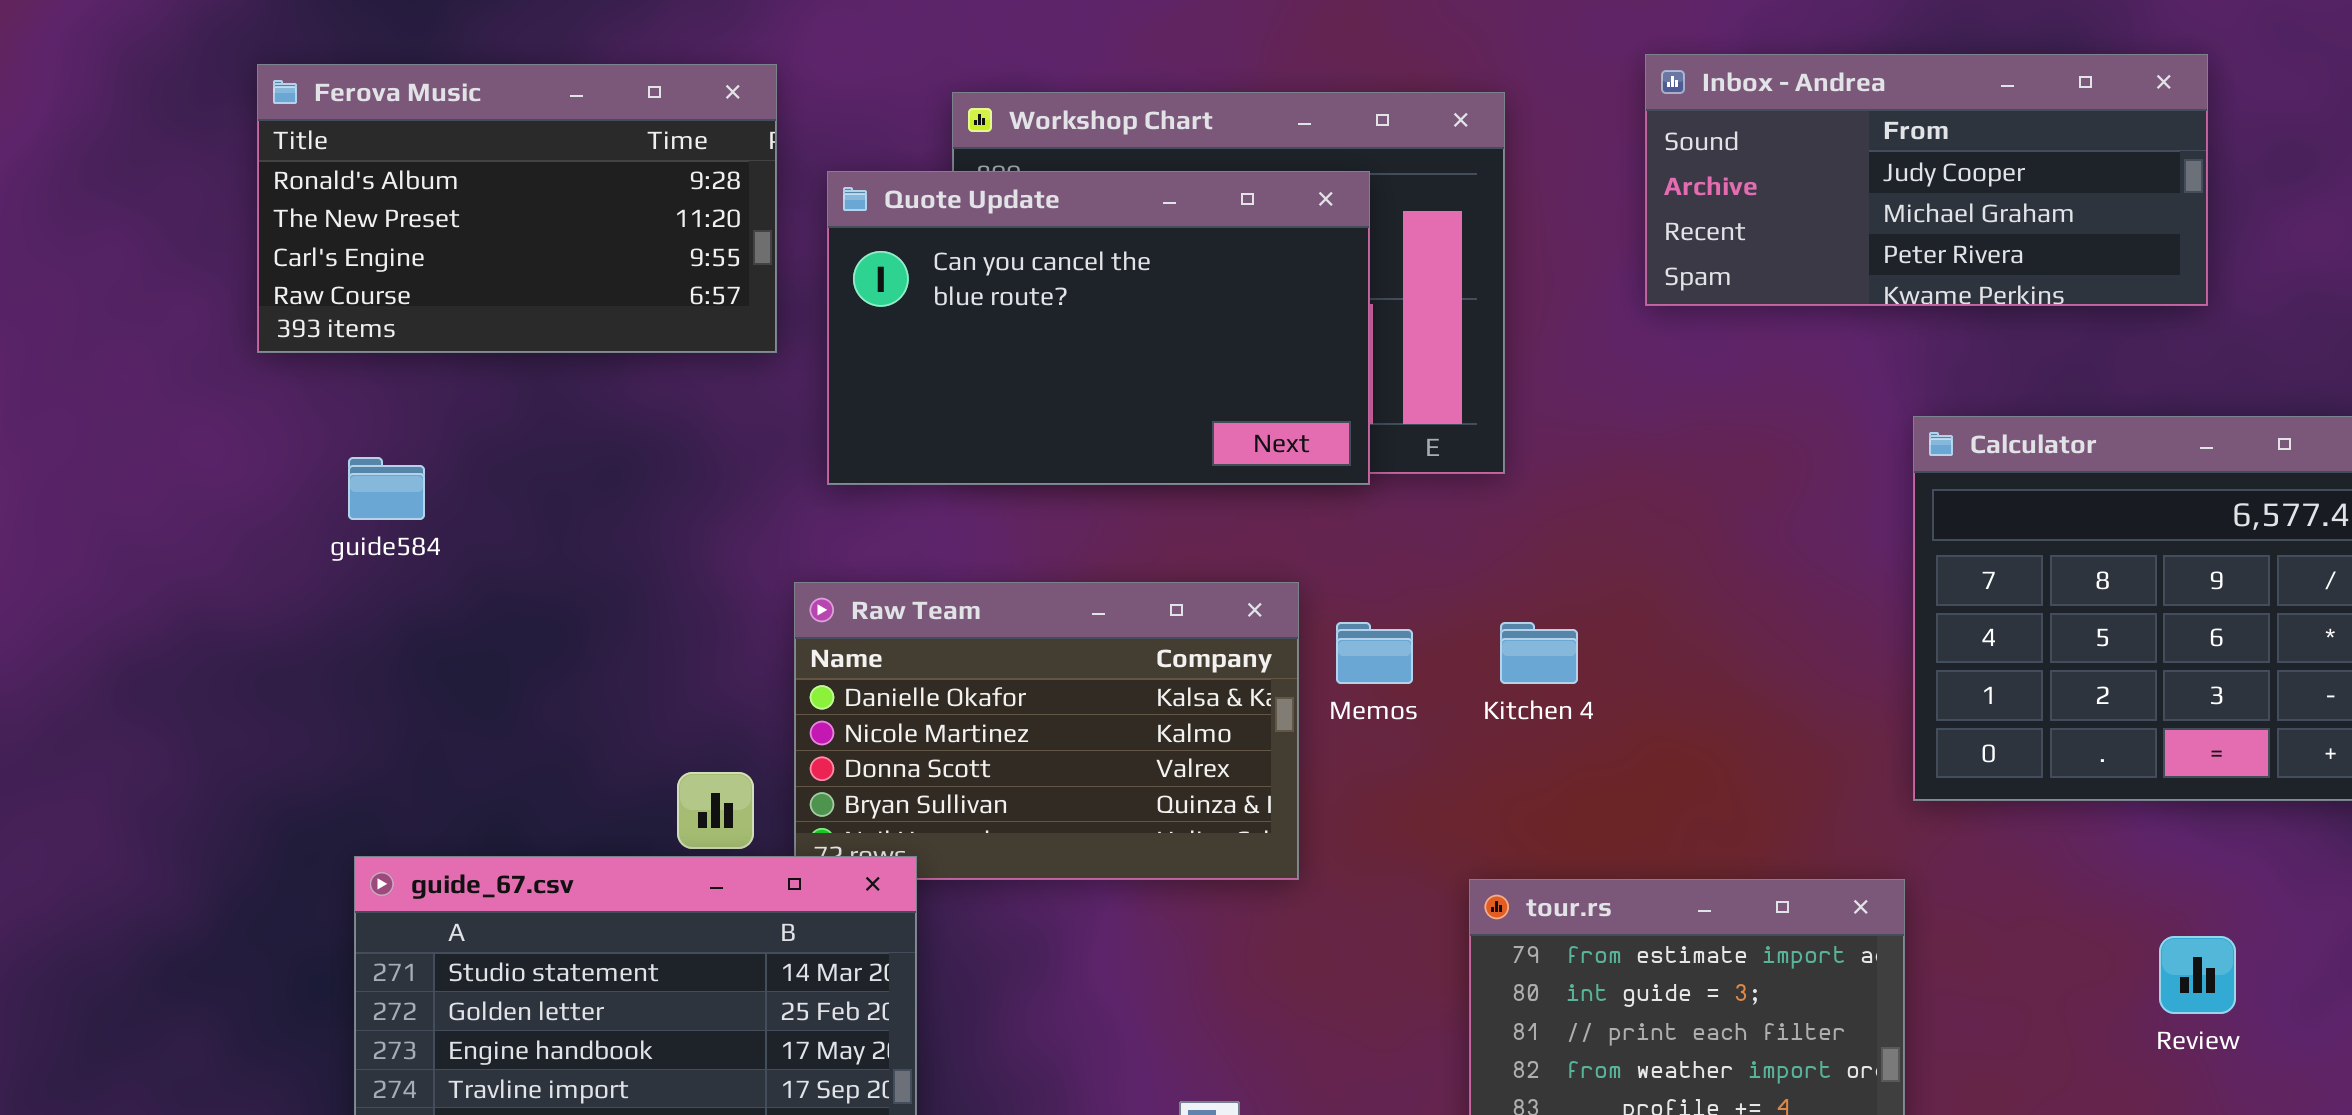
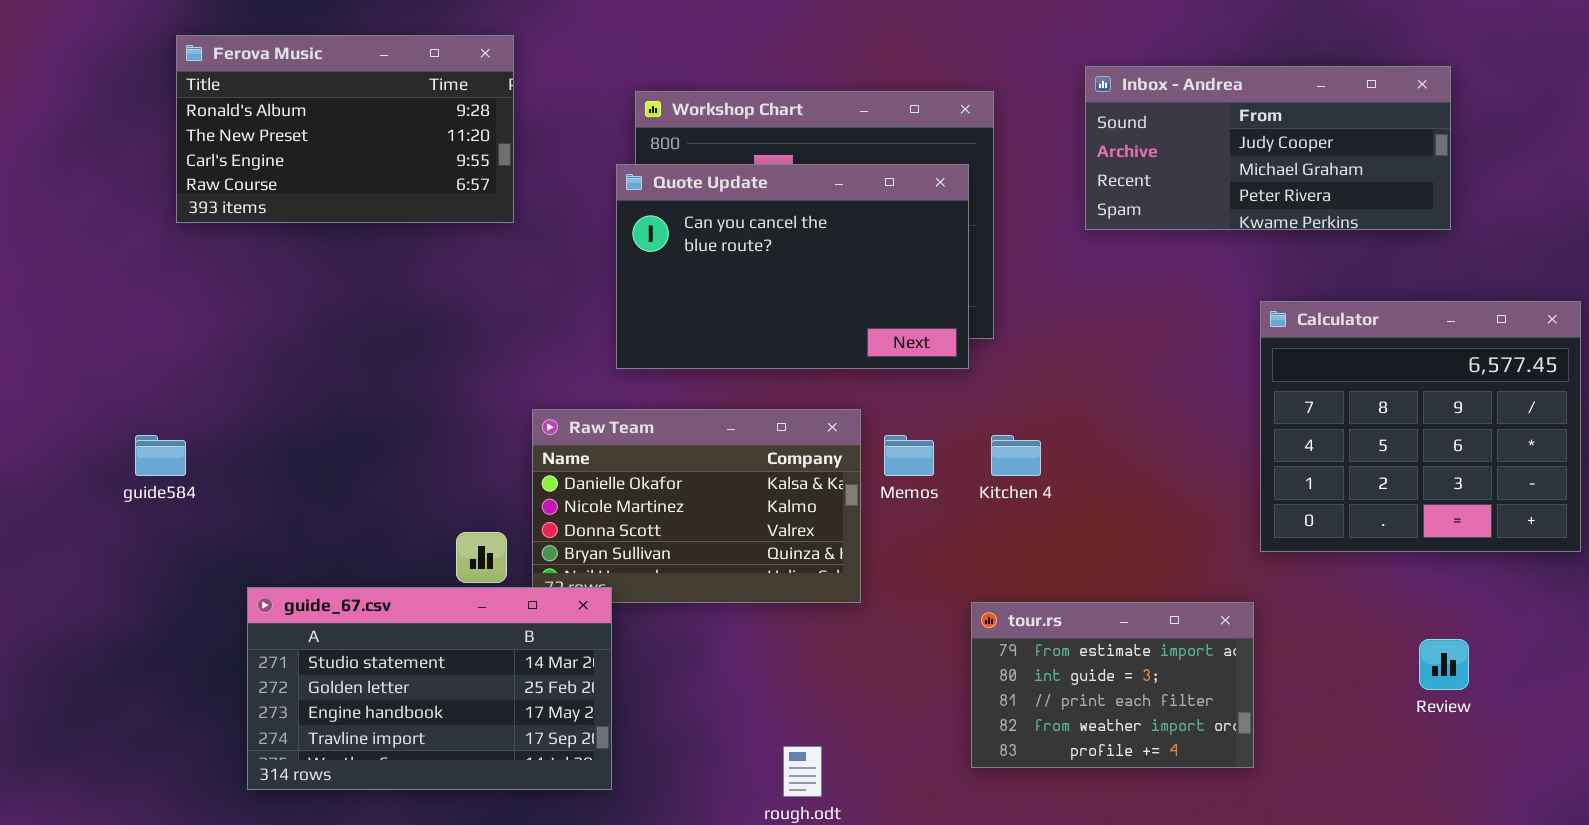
Ferova Music: [257,64,777,353] -> [176,35,514,223], moved
Quote Update: [827,171,1370,485] -> [616,164,969,369], moved
guide584: [348,457,425,520] -> [135,435,186,476], moved

